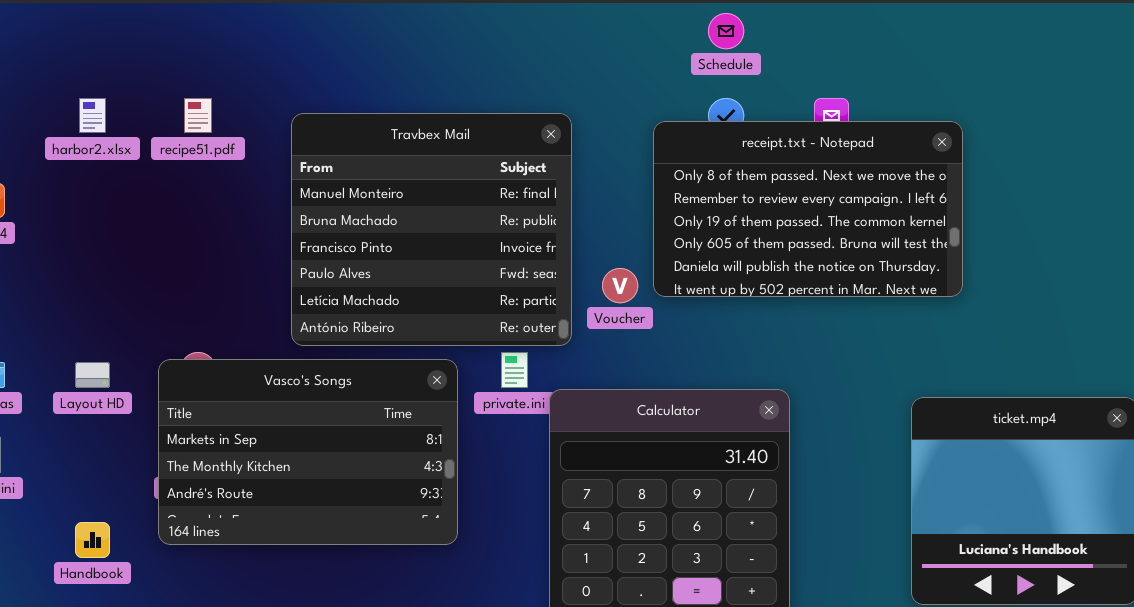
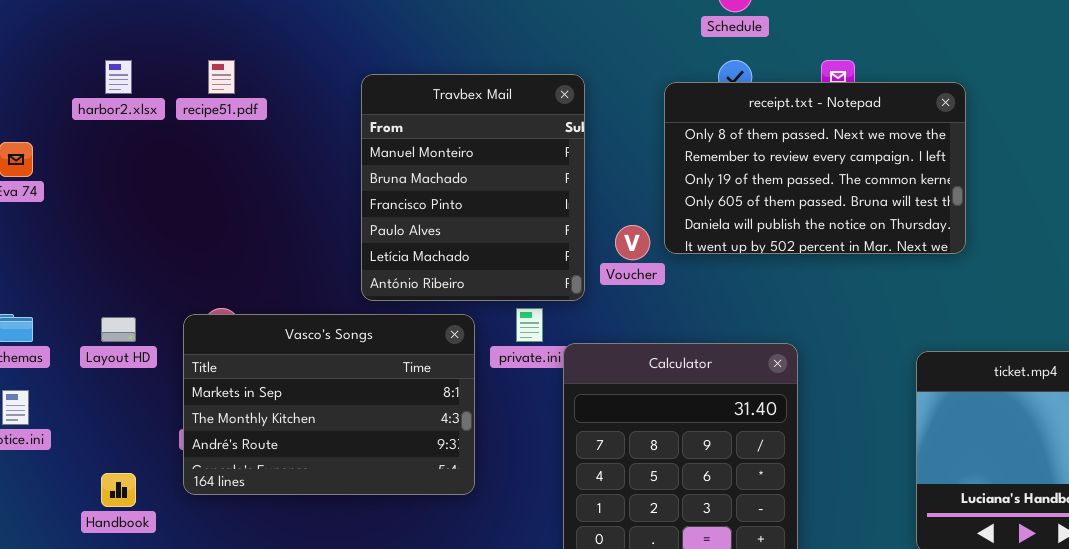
Travbex Mail: [291,113,572,346] -> [361,74,585,301], resized

